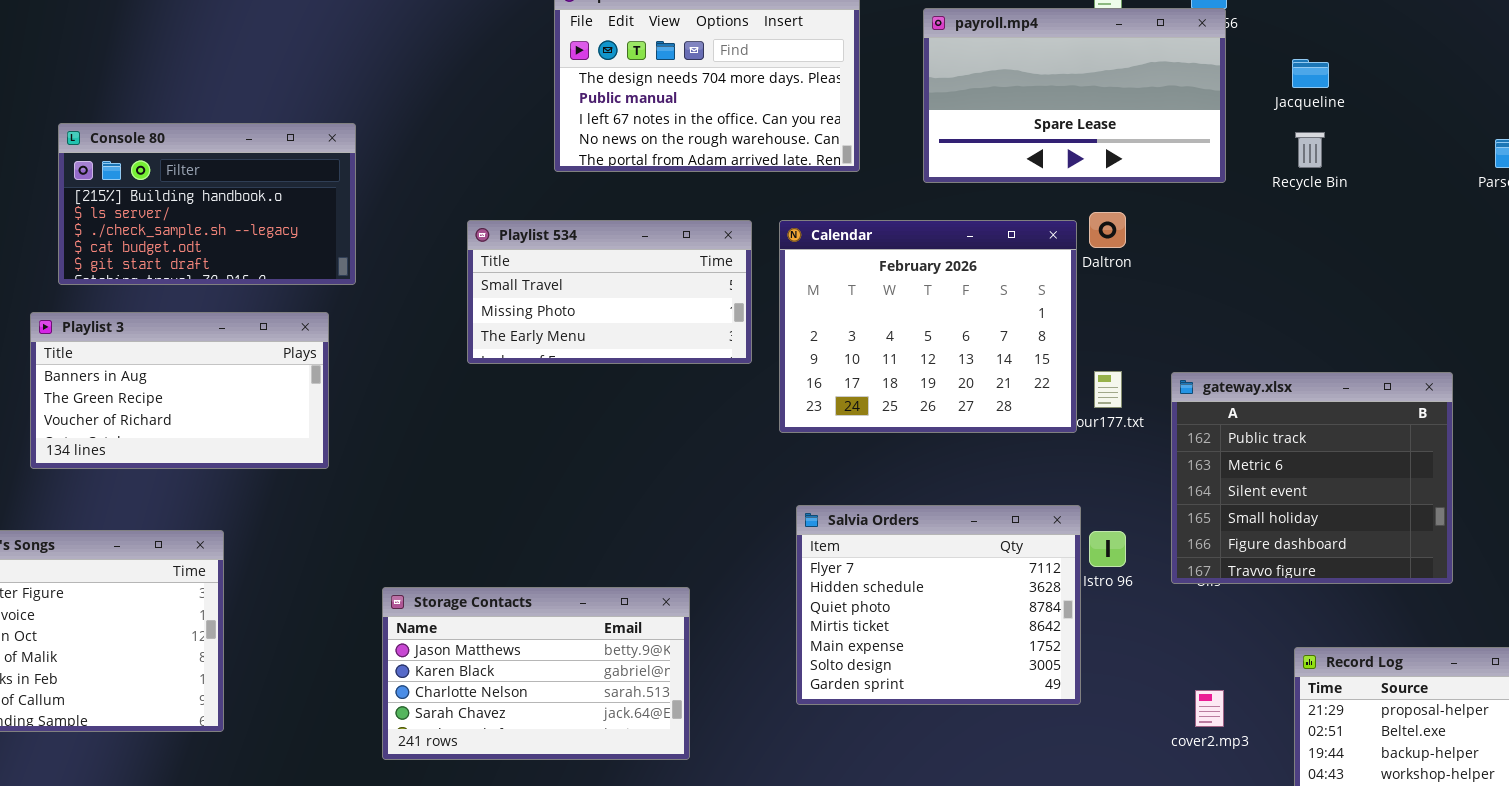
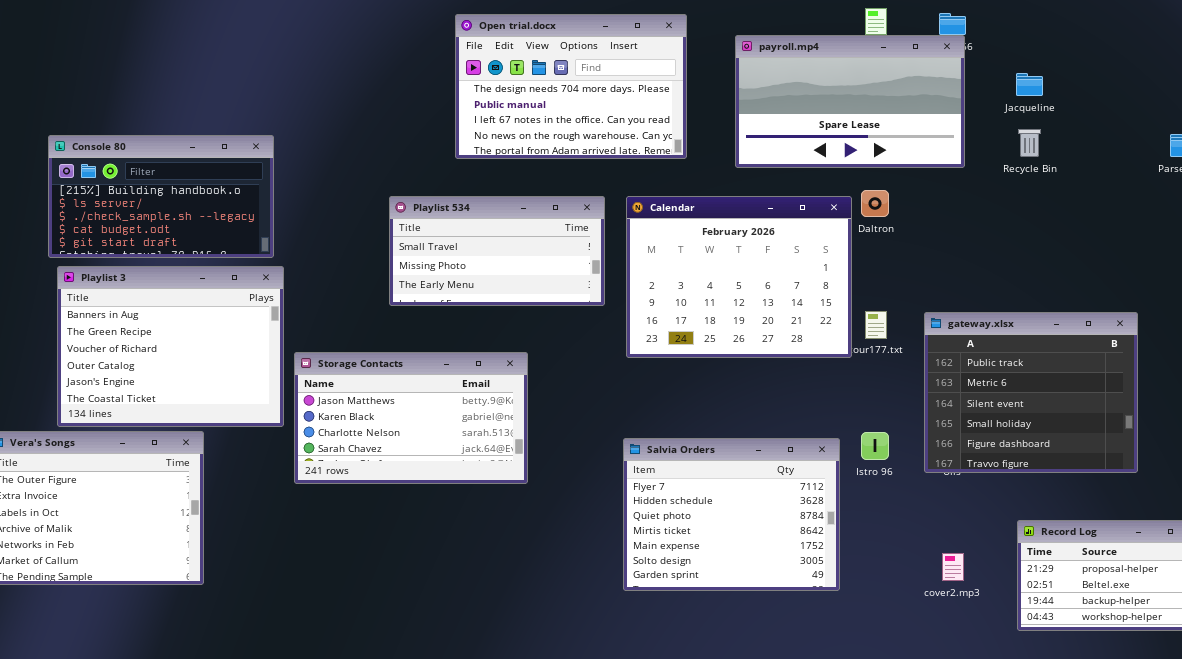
Console 80: [58,123,356,285] -> [48,135,274,258], moved
Playlist 3: [30,312,329,469] -> [57,266,284,427], resized
Salvia Orders: [796,505,1081,705] -> [623,438,840,591], moved
Storage Contacts: [382,587,690,760] -> [294,352,528,484], moved

